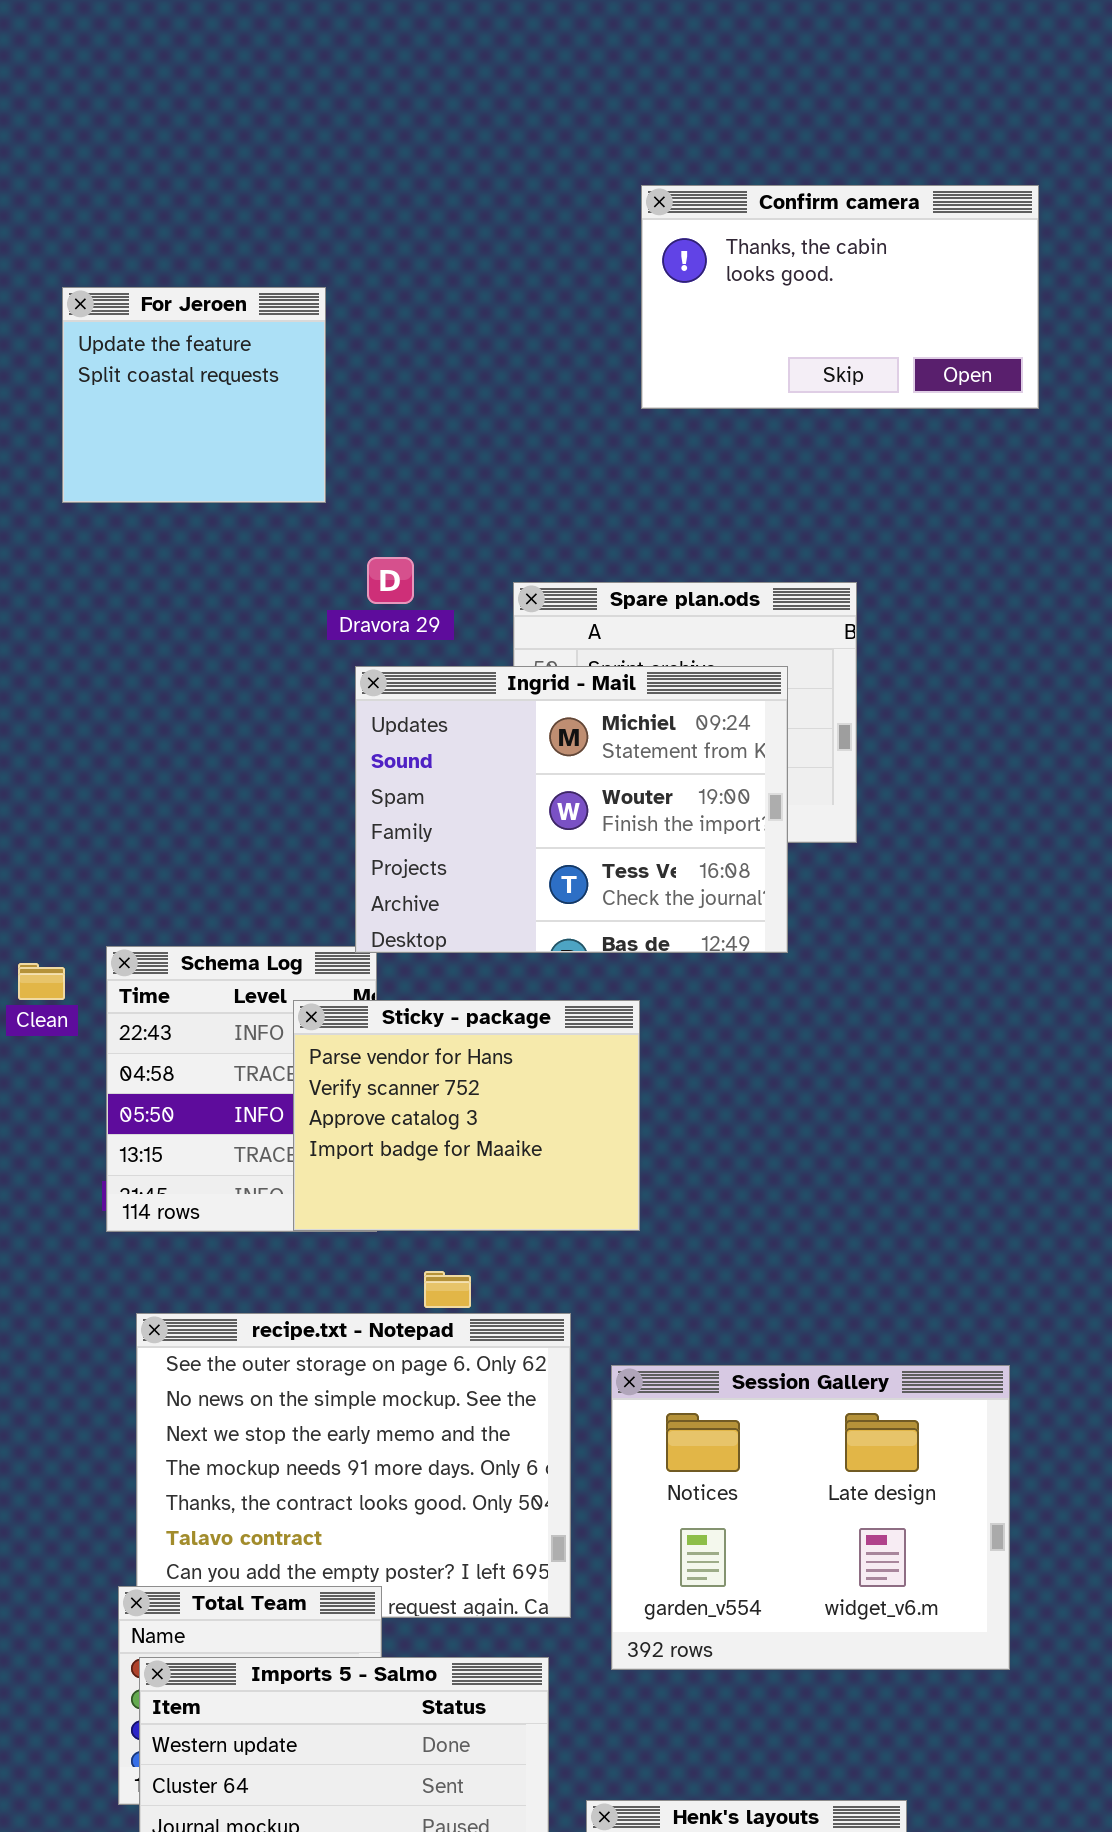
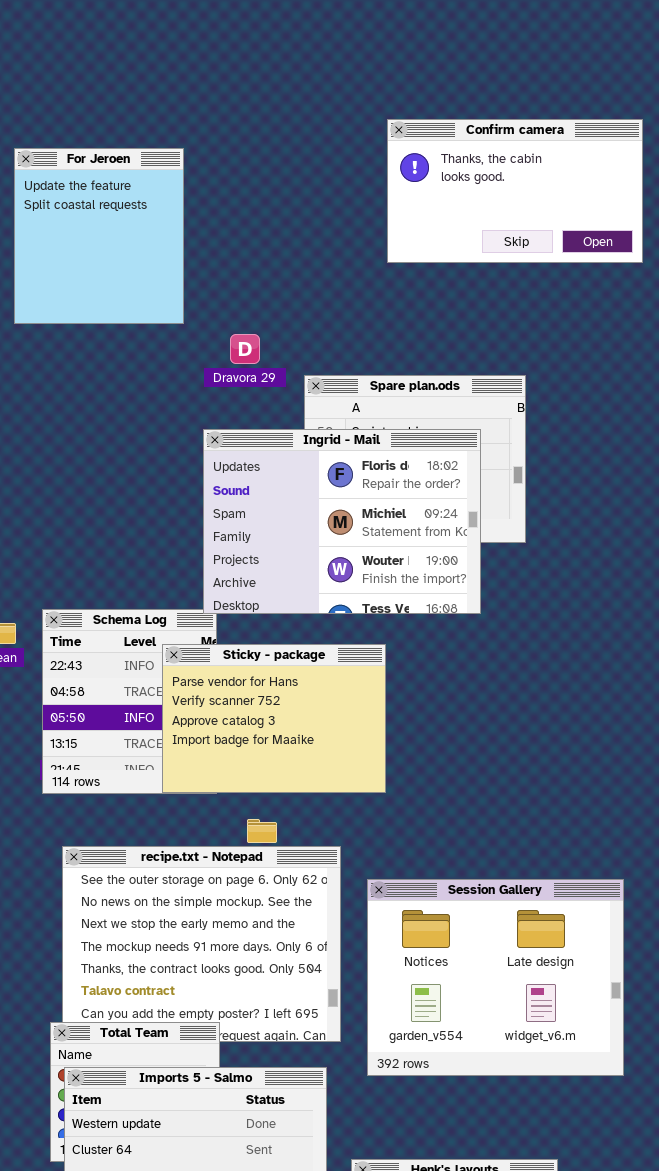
For Jeroen: [62,287,326,503] -> [14,148,184,324], resized
Dravora 29: [367,557,414,604] -> [230,334,260,364], moved
Ingrid - Mail: [355,666,788,953] -> [203,429,481,614], scrolled up 1 row

